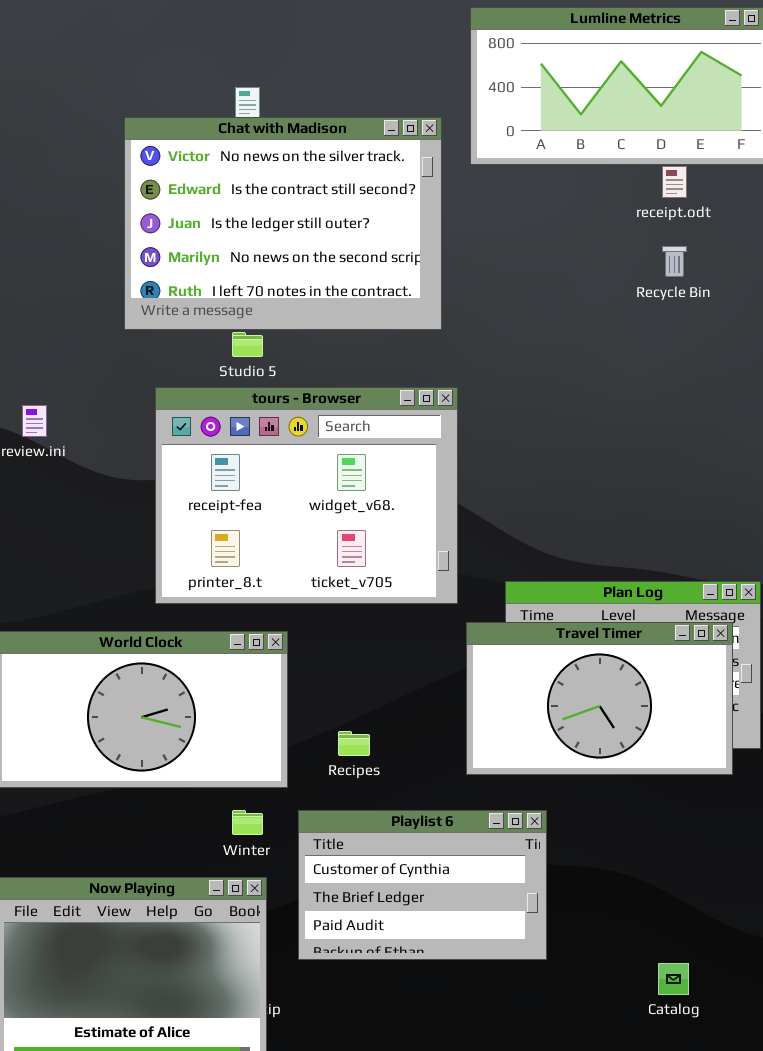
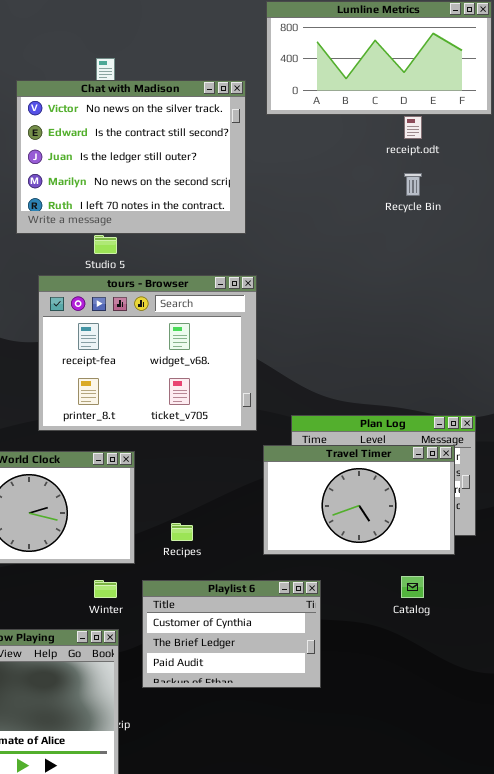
Catalog: [658,963,689,995] -> [401,576,424,598], moved

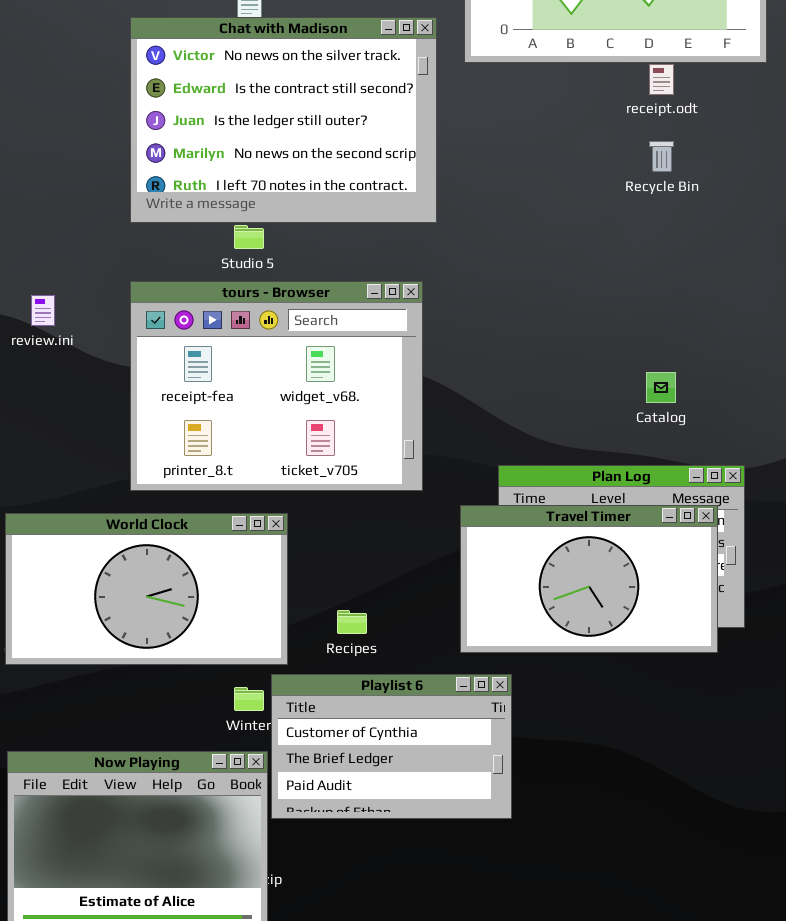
tours - Browser: [38,275,257,431] -> [130,281,423,491], moved
Catalog: [401,576,424,598] -> [646,372,676,403], moved
Playlist 6: [142,580,321,688] -> [271,674,512,819], moved

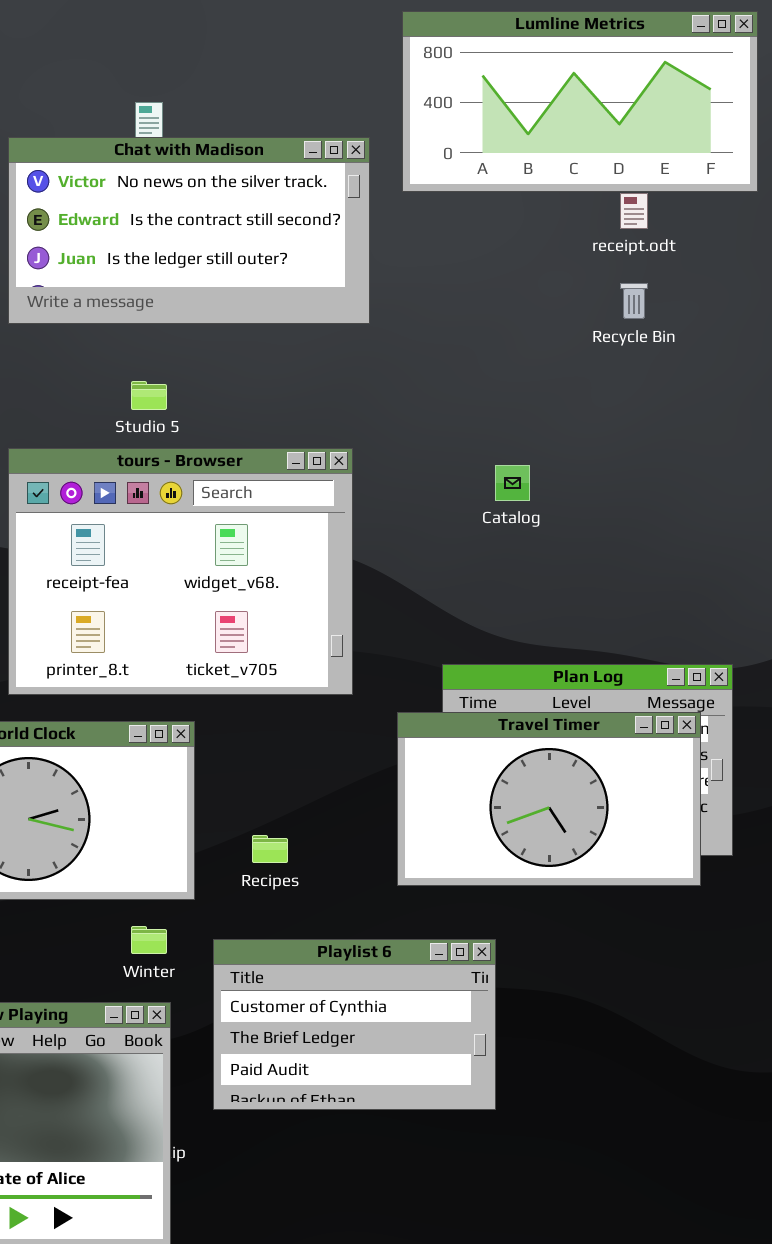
Chat with Madison: [130,17,437,223] -> [8,137,370,324], resized
Catalog: [646,372,676,403] -> [495,465,530,501], moved
Playlist 6: [271,674,512,819] -> [213,939,496,1110], moved

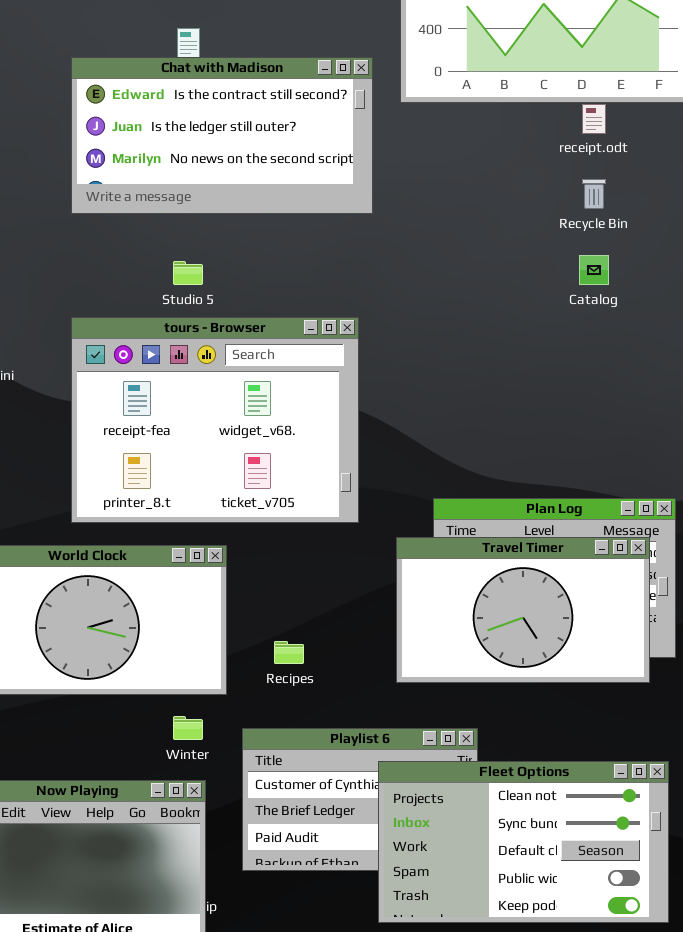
Chat with Madison: [8,137,370,324] -> [71,57,373,214], scrolled down 1 row
Catalog: [495,465,530,501] -> [579,255,609,285], moved
Fleet Options: none -> [378,761,669,923], opened

